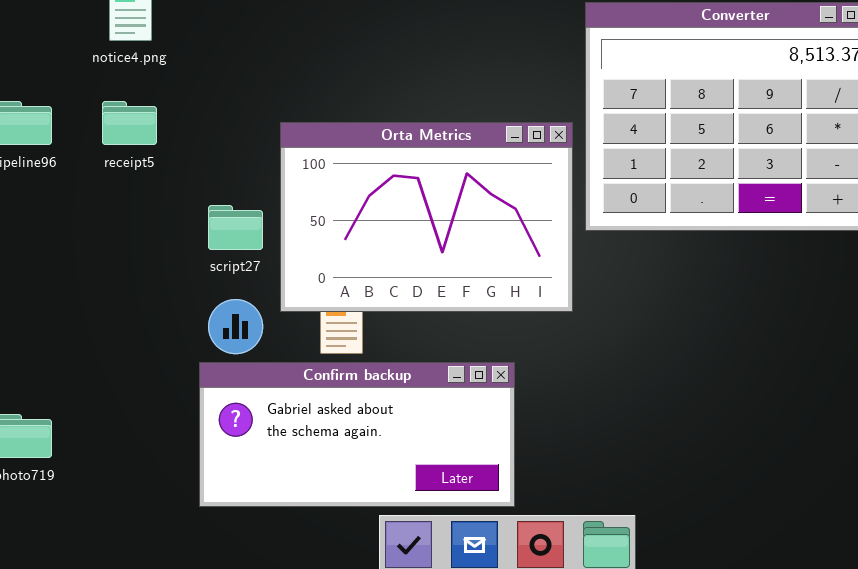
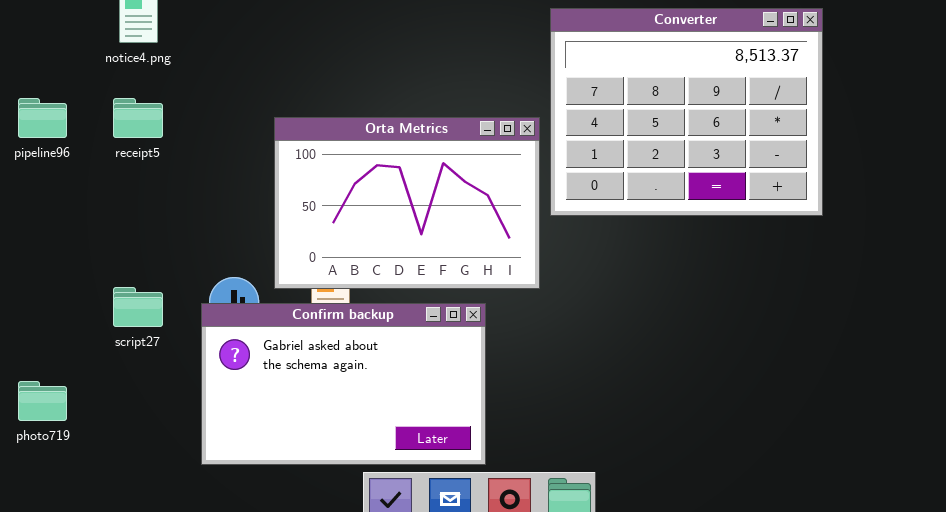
script27: [208,205,263,250] -> [113,287,163,327], moved
Confirm backup: [199,362,515,507] -> [201,303,486,465], resized

